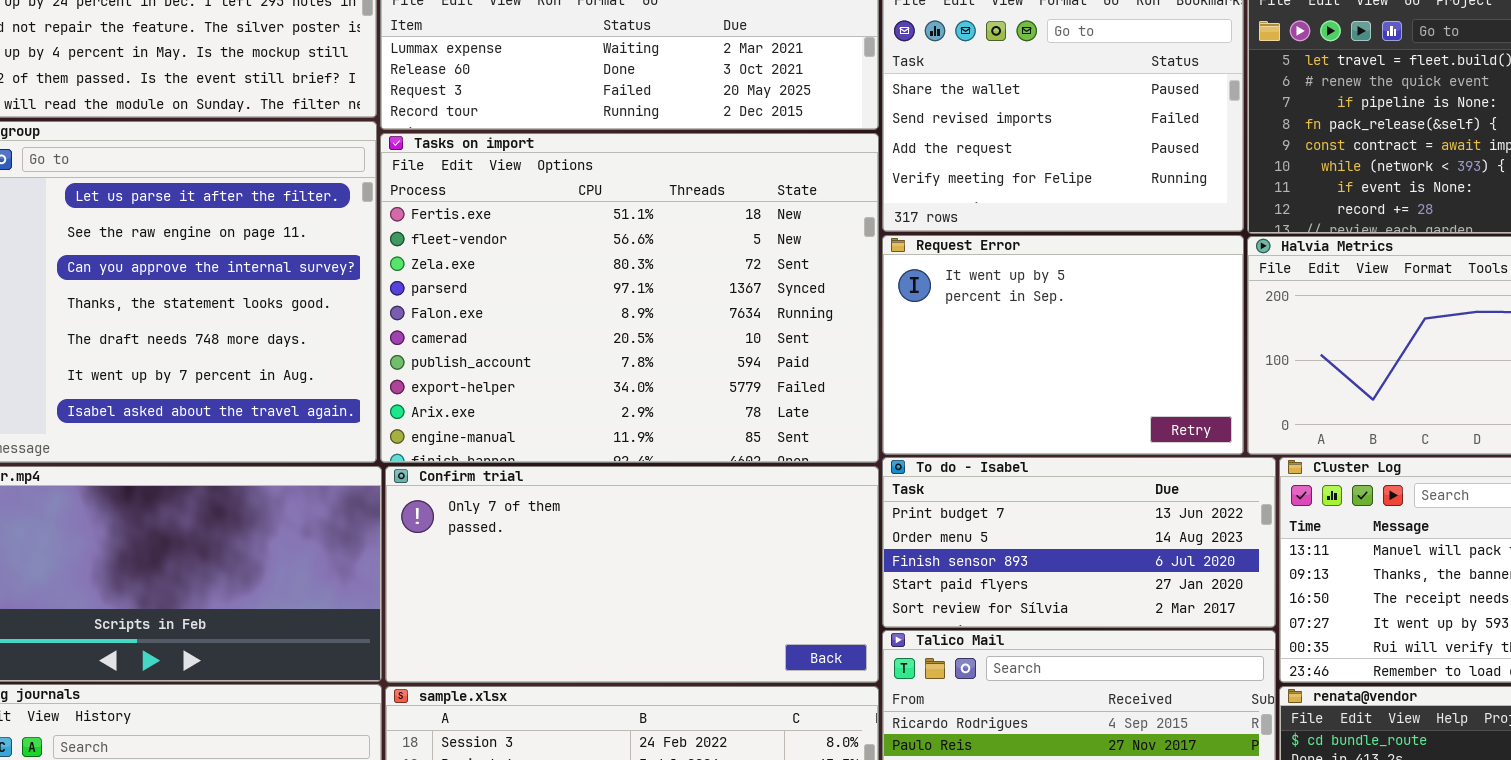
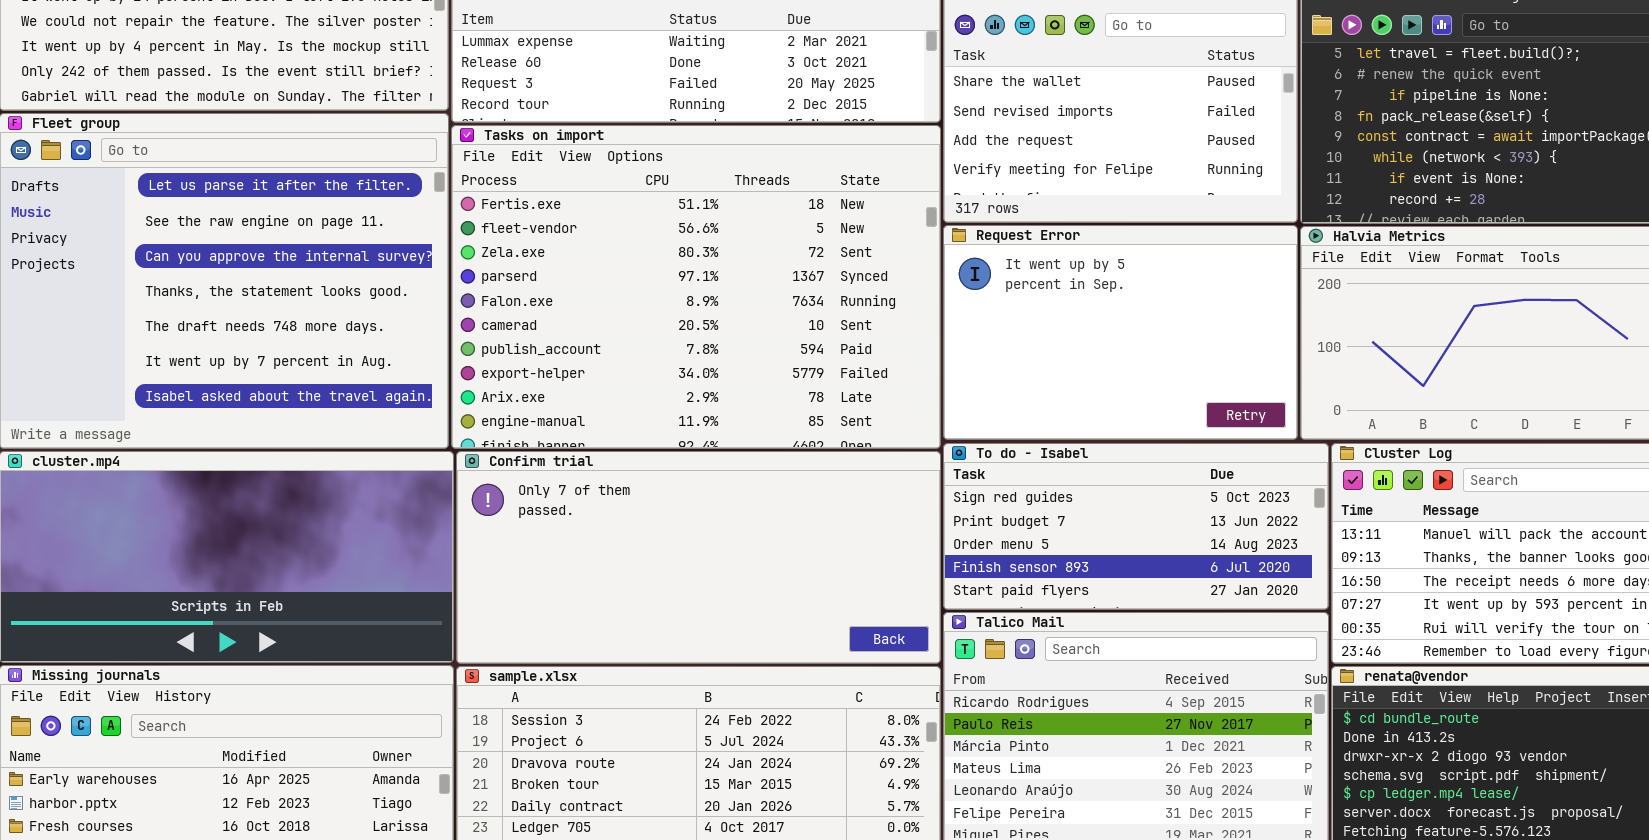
To do - Isabel: [882,457,1276,628] -> [943,443,1329,610], scrolled up 1 row

